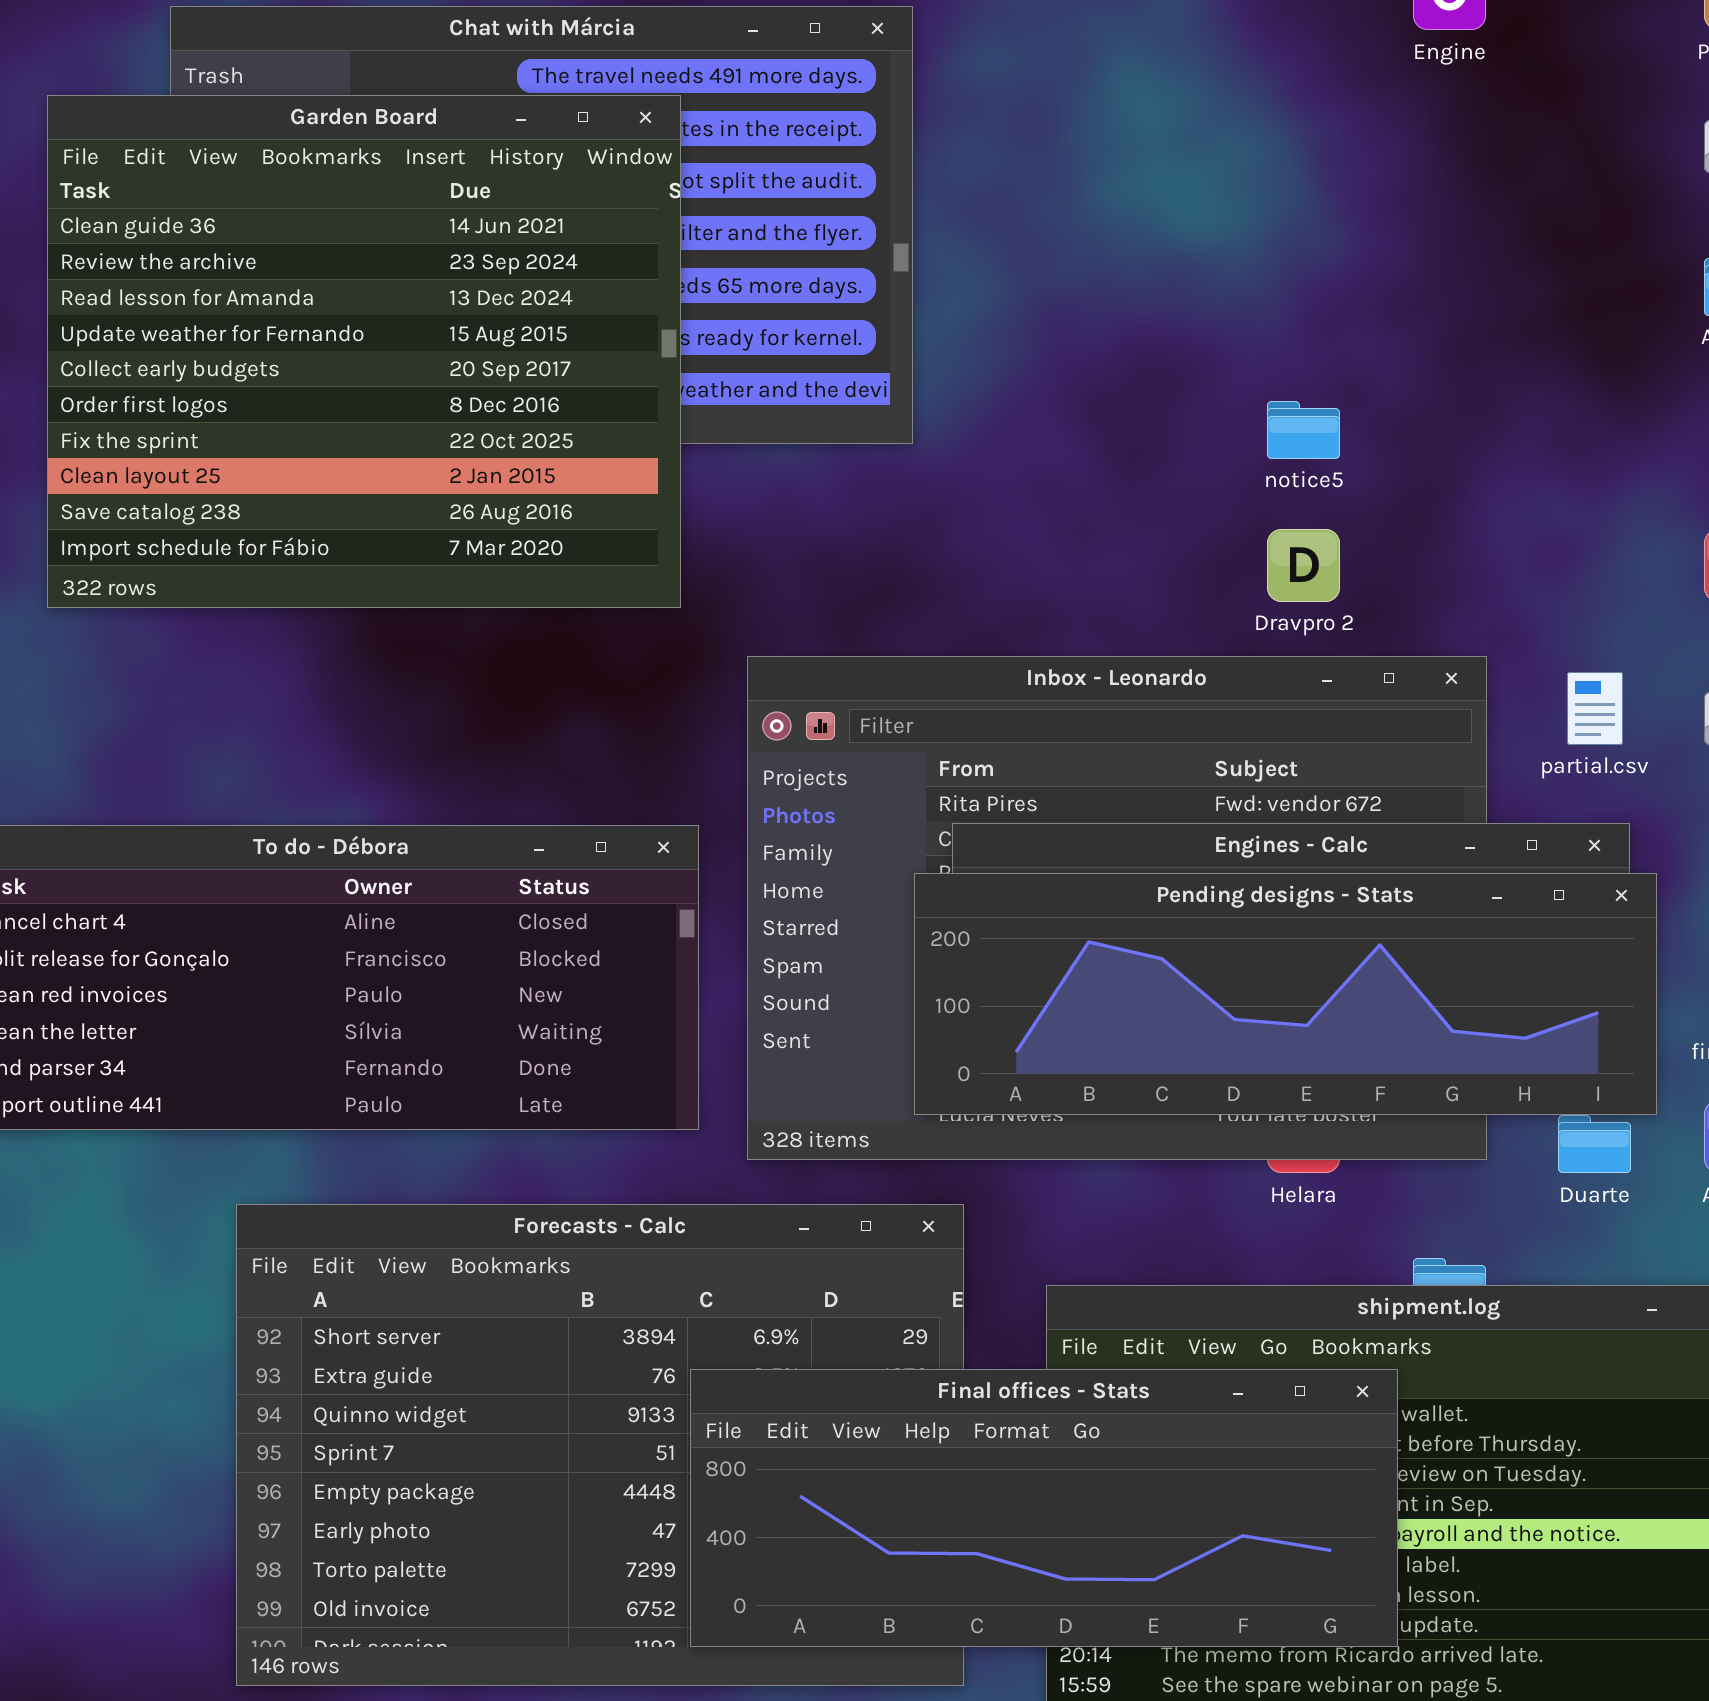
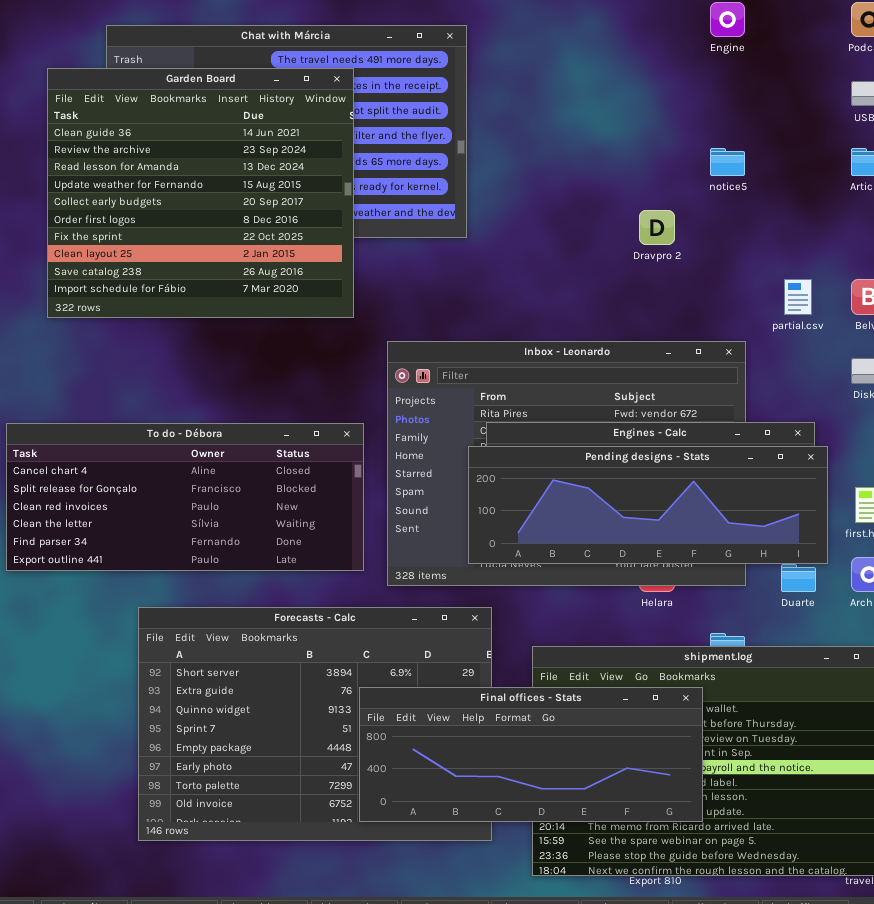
notice5: [1267,401,1340,459] -> [710,148,745,176], moved
Dravpro 2: [1267,529,1340,602] -> [639,210,675,245], moved
partial.csv: [1567,672,1623,745] -> [784,279,812,315], moved

